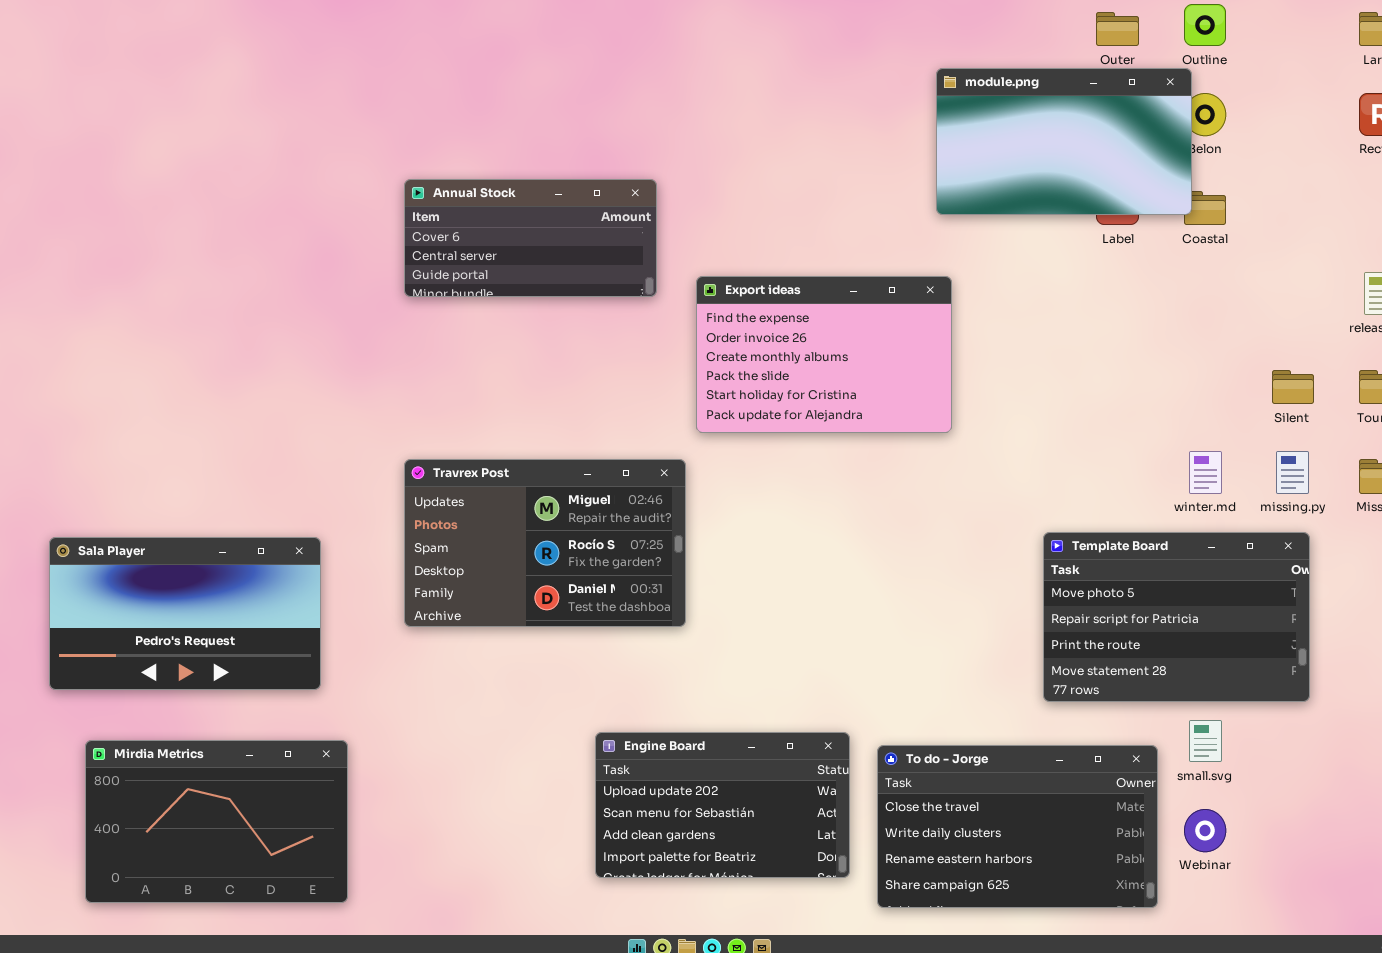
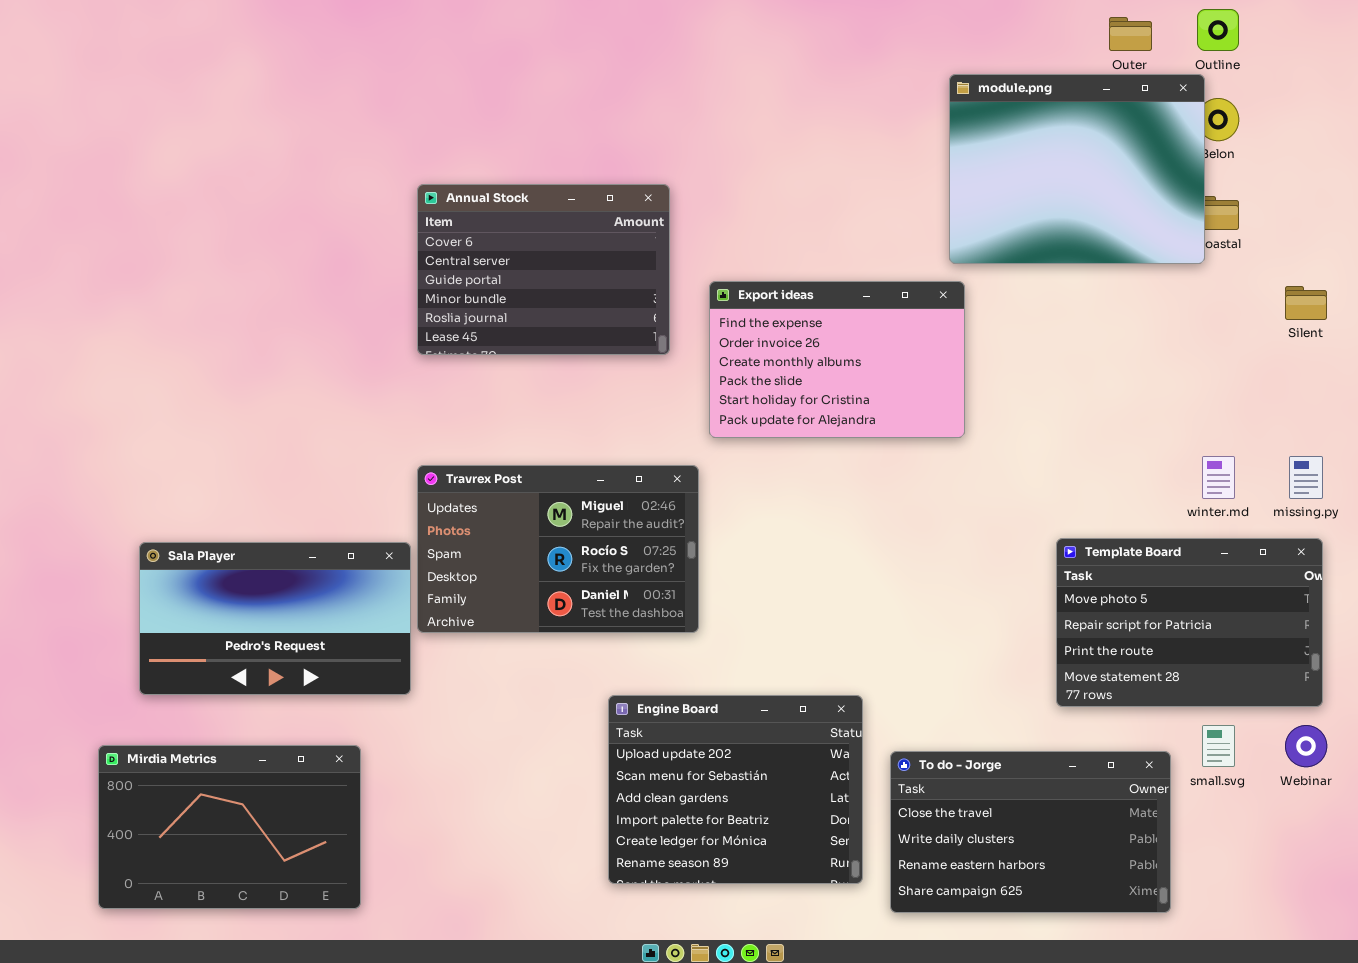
module.png: [936,68,1192,215] -> [949,74,1205,264], resized
Annual Stock: [404,179,657,297] -> [417,184,670,355], resized
Silent: [1272,370,1314,404] -> [1285,286,1327,320], moved
Sala Player: [49,537,321,690] -> [139,542,411,695], moved
Engine Board: [595,732,850,878] -> [608,695,863,884], resized
Webinar: [1184,809,1226,852] -> [1285,725,1327,767], moved

